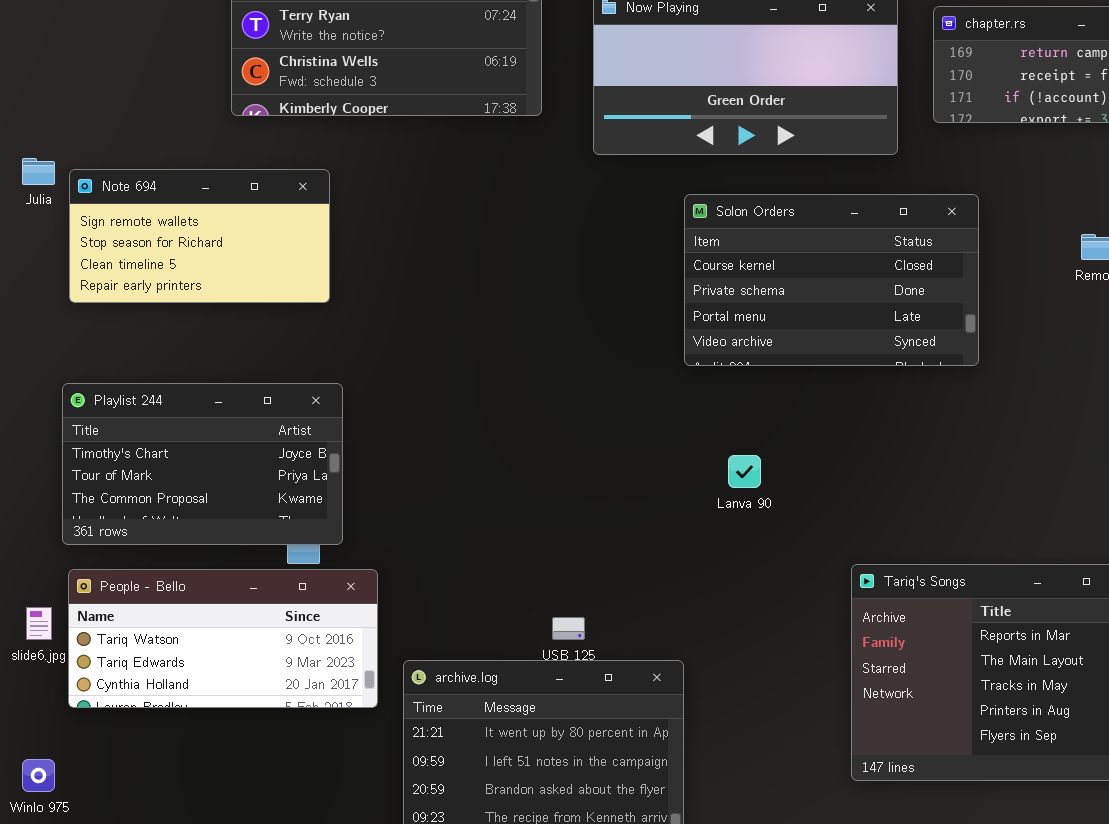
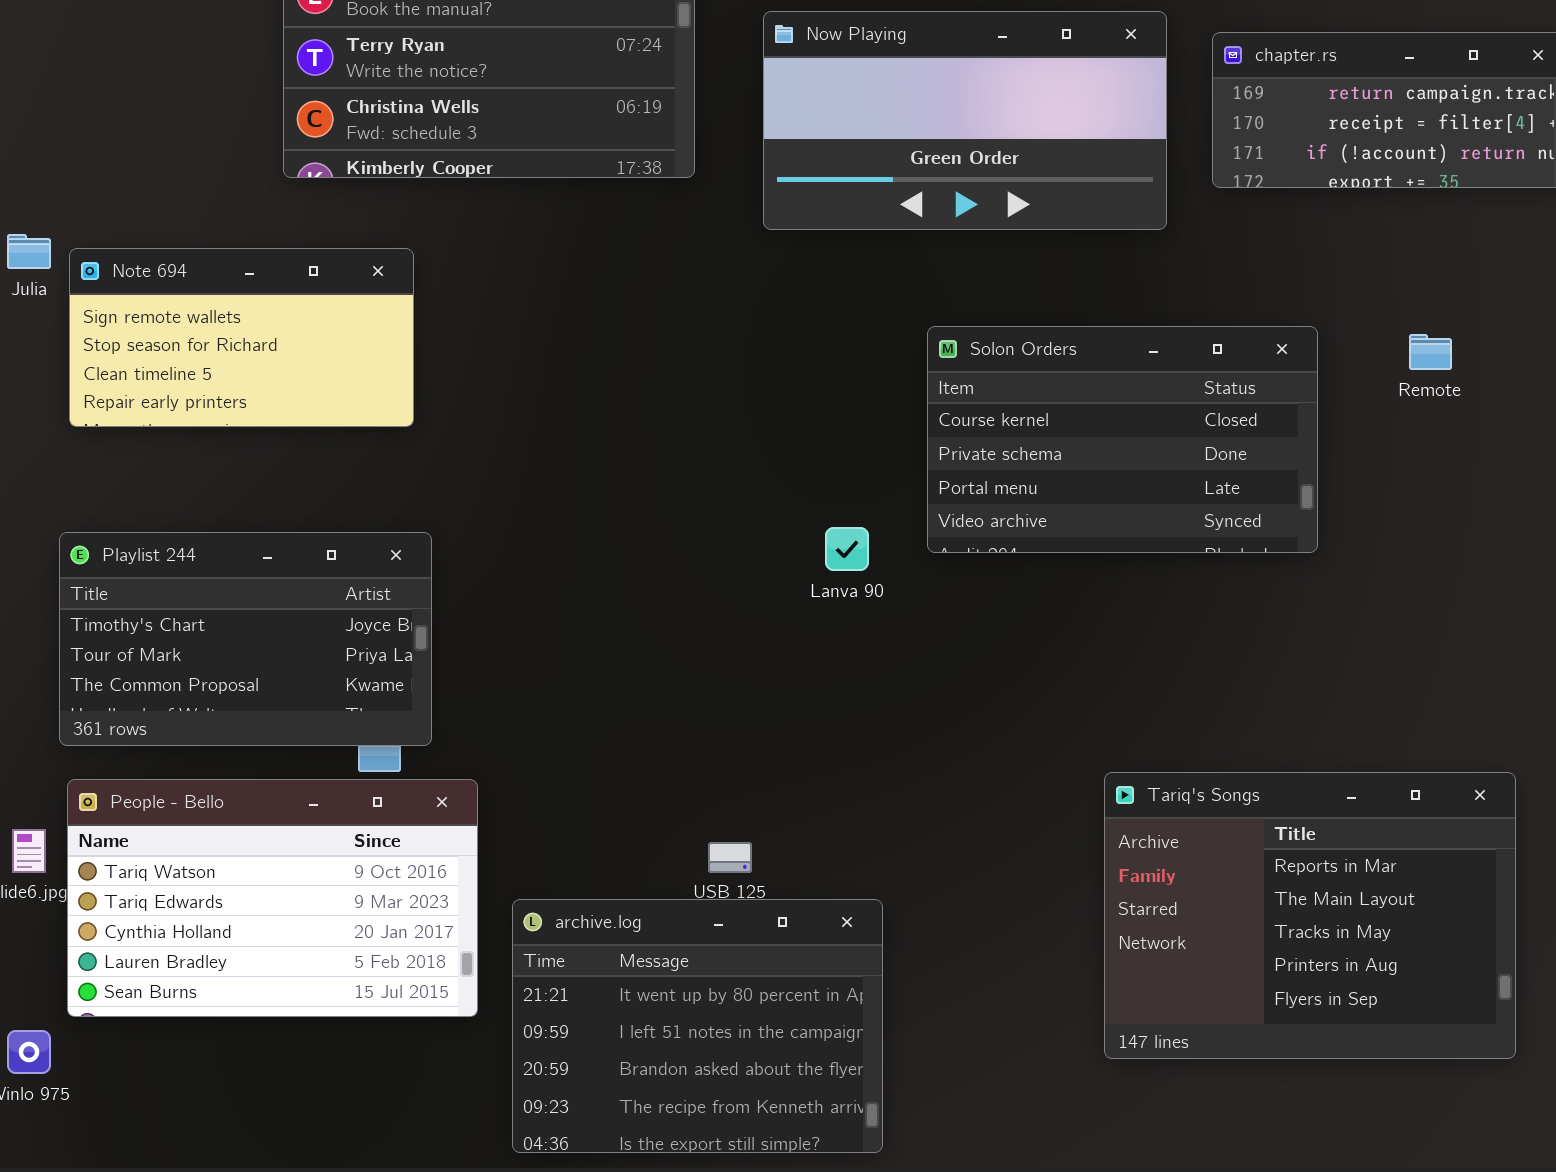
Solon Orders: [684,194,979,366] -> [927,326,1318,553], moved
Lanva 90: [728,455,761,488] -> [825,527,869,571], moved
People - Bello: [68,569,378,708] -> [67,779,478,1017], resized

